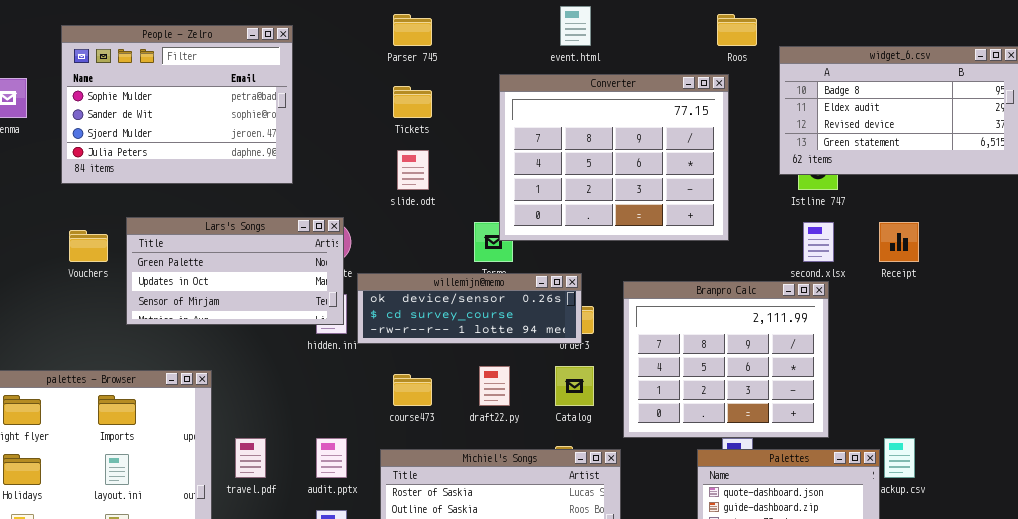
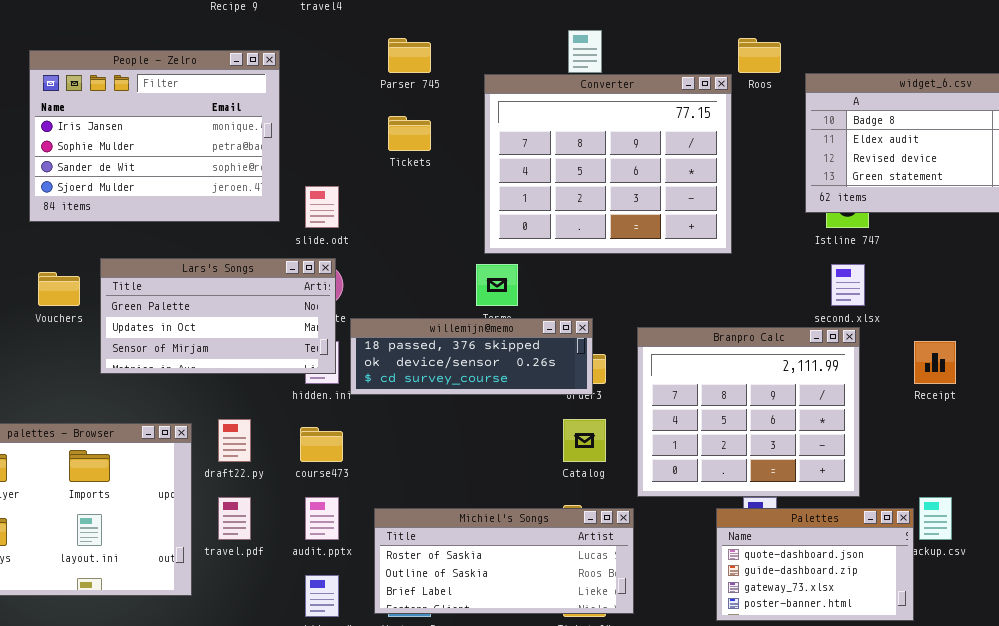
People - Zelro: [61,25,293,184] -> [29,50,280,222], scrolled up 1 row
Converter: [499,74,729,241] -> [484,74,732,254], moved
slide.odt: [397,150,429,190] -> [305,186,339,228], moved
Receipt: [879,222,919,262] -> [914,341,956,384], moved
willemijn@memo: [357,273,582,344] -> [350,318,593,395], scrolled up 1 row
draft22.py: [479,366,510,406] -> [218,419,251,462], moved
course473: [393,374,432,406] -> [300,427,343,462], moved

